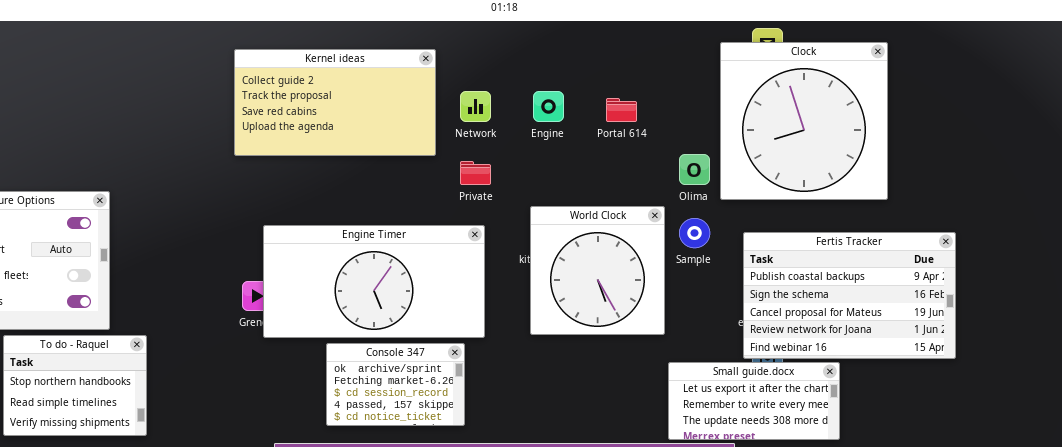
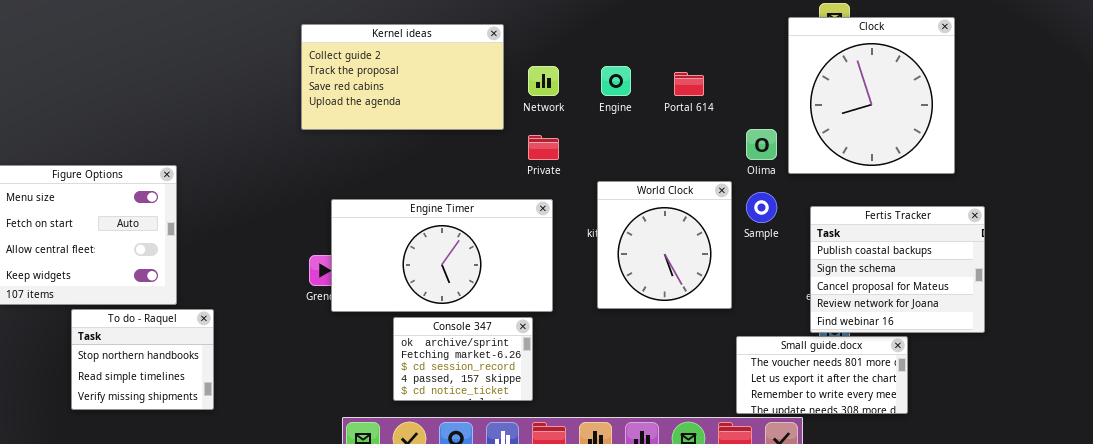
Fertis Tracker: [743,232,956,359] -> [810,206,985,333], resized
Small guide.docx: [668,362,840,440] -> [736,336,908,414], scrolled up 1 row

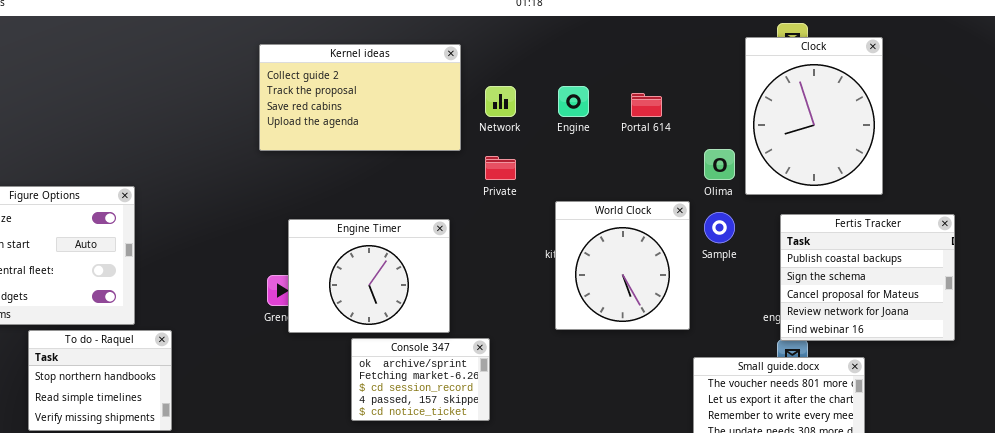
Clock: [788,17,955,174] -> [745,37,883,195], resized
Engine Timer: [331,199,553,312] -> [288,219,450,333], resized
Fertis Tracker: [810,206,985,333] -> [780,214,955,341], moved

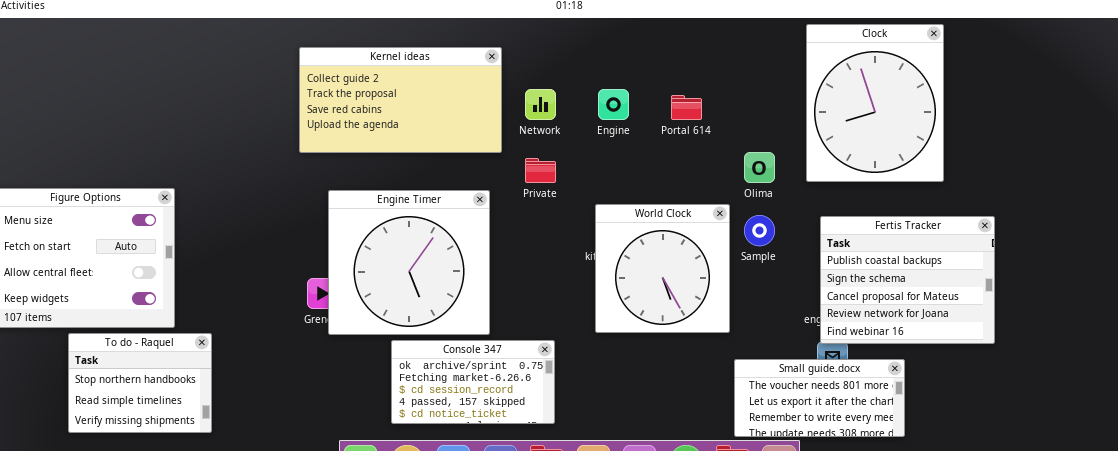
Clock: [745,37,883,195] -> [806,24,944,182], moved
Engine Timer: [288,219,450,333] -> [328,190,490,335], resized
Console 347: [351,338,490,421] -> [391,340,555,424], resized

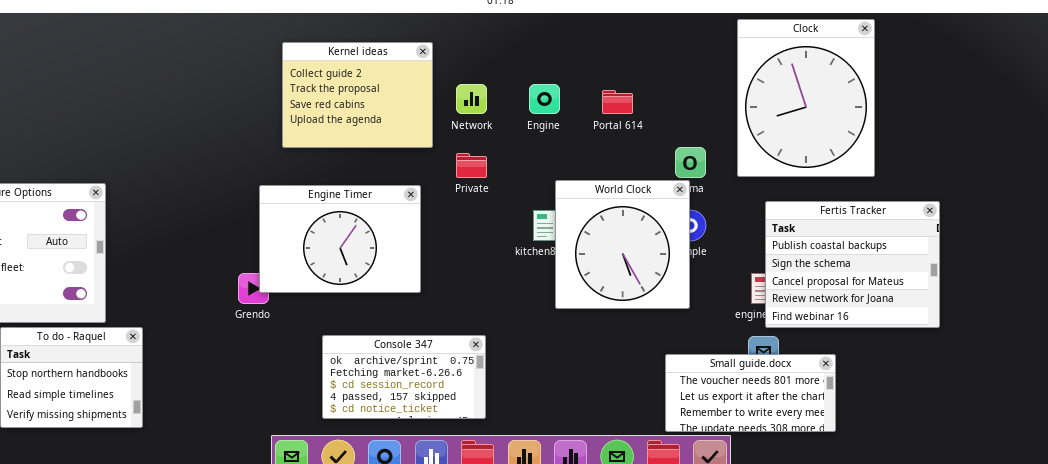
Kernel ideas: [299,47,502,153] -> [282,42,433,148], resized
Engine Timer: [328,190,490,335] -> [259,185,421,293], resized
World Clock: [595,204,730,333] -> [555,180,690,309], moved
Fertis Tracker: [820,216,995,344] -> [765,201,940,328], moved

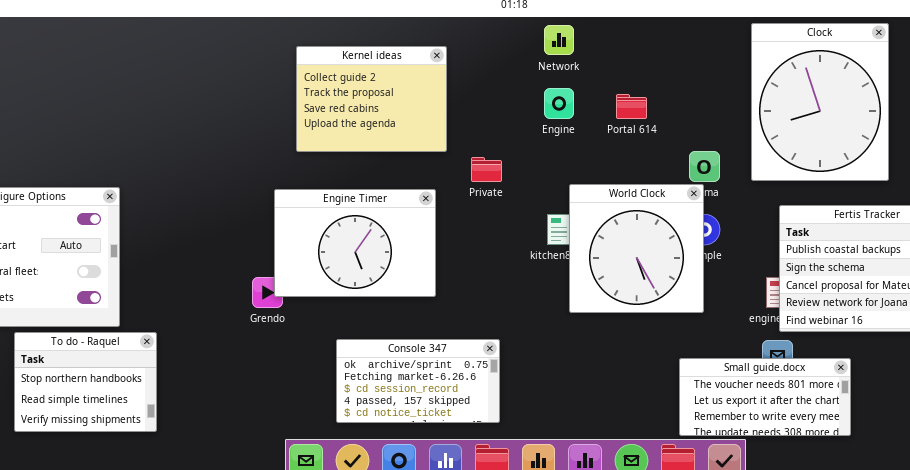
Network: [456,84,487,114] -> [544,25,574,55], moved

